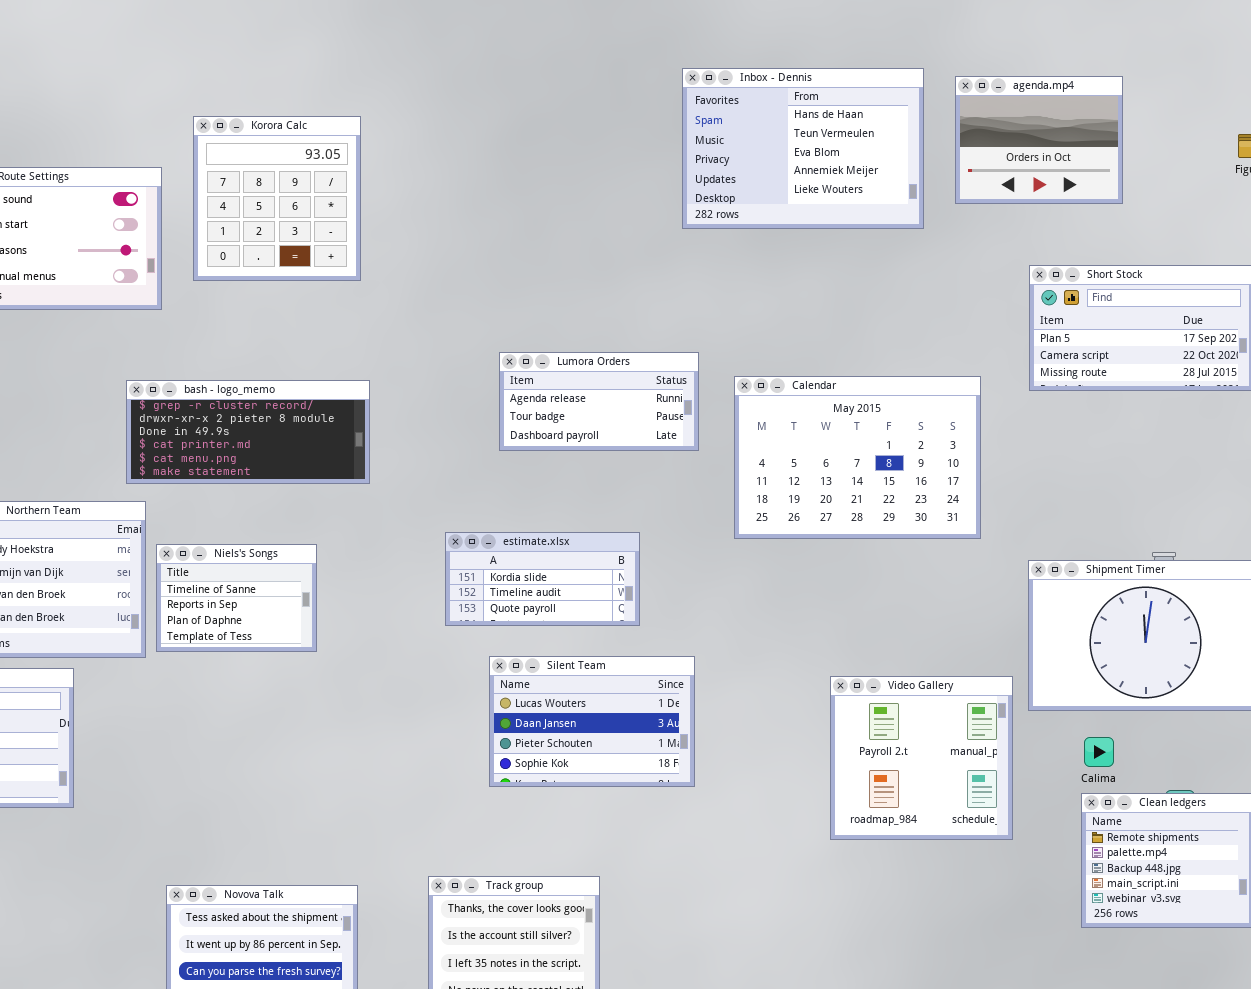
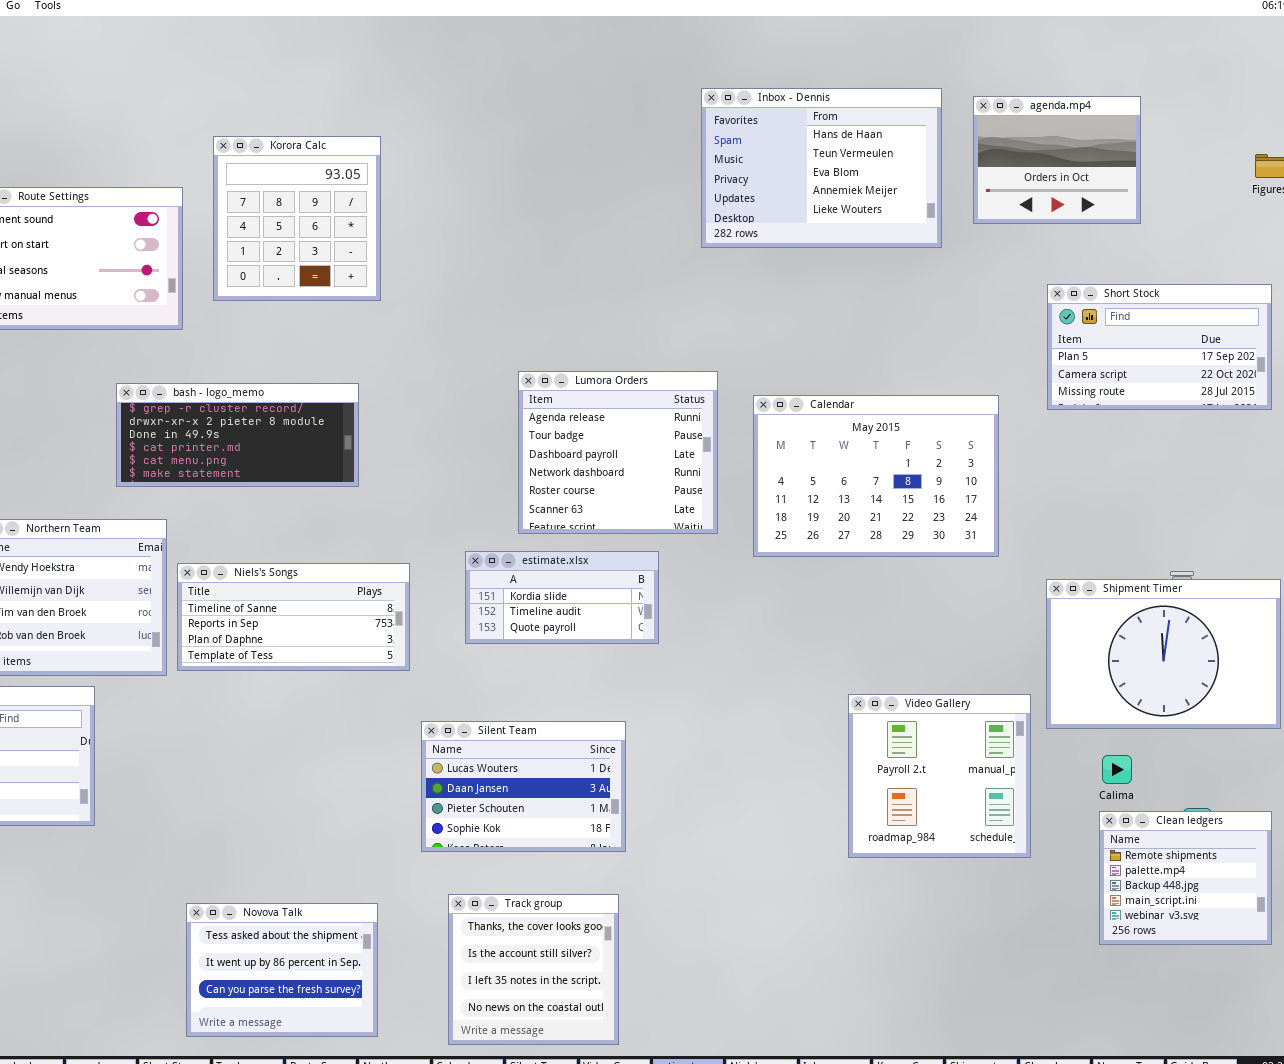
Lumora Orders: [499,352,699,451] -> [518,371,718,534], resized
bash - logo_memo: [126,380,370,484] -> [116,383,359,487], moved
Niels's Songs: [156,544,317,652] -> [177,563,410,671], resized
Silent Team: [489,656,695,787] -> [421,721,626,852], moved

